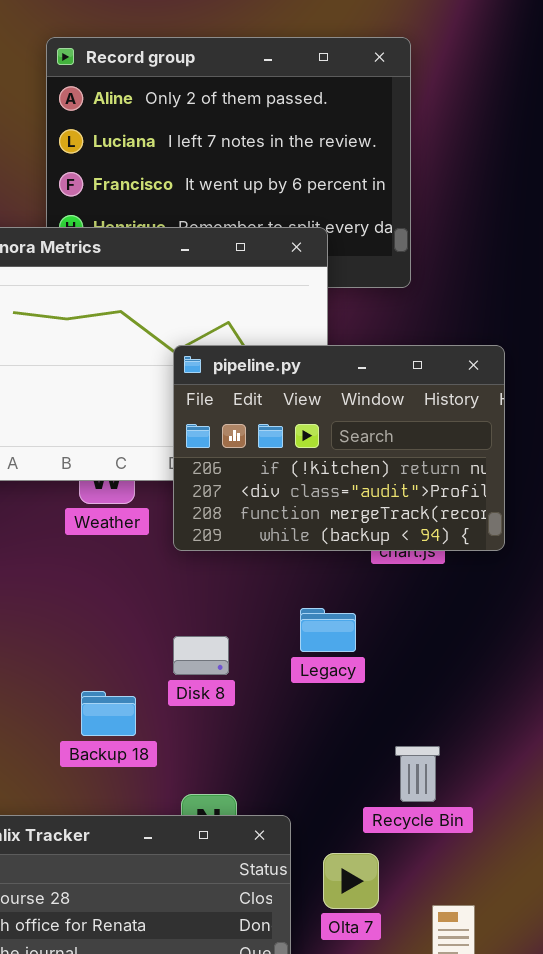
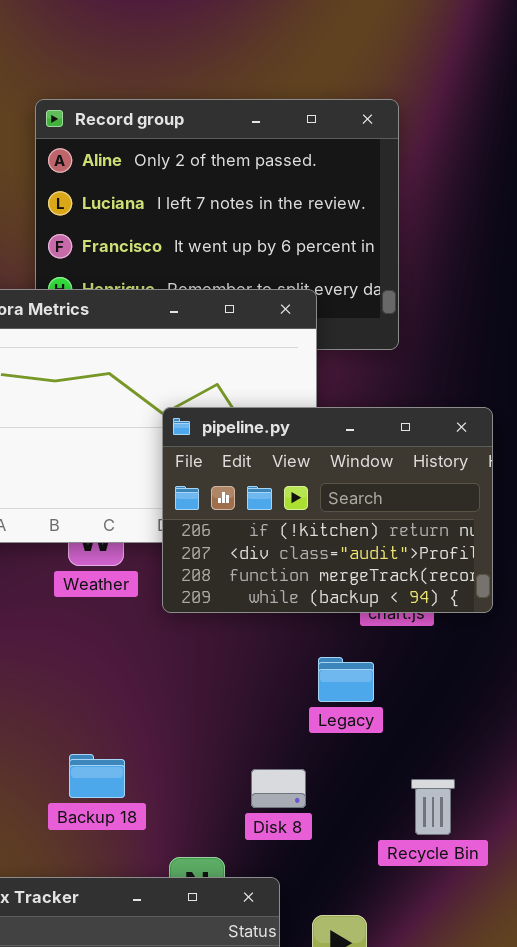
Legacy: [300,608,356,652] -> [318,657,374,702], moved
Disk 8: [173,636,229,675] -> [251,769,306,808], moved
Recycle Bin: [395,746,440,802] -> [411,779,455,835], moved

